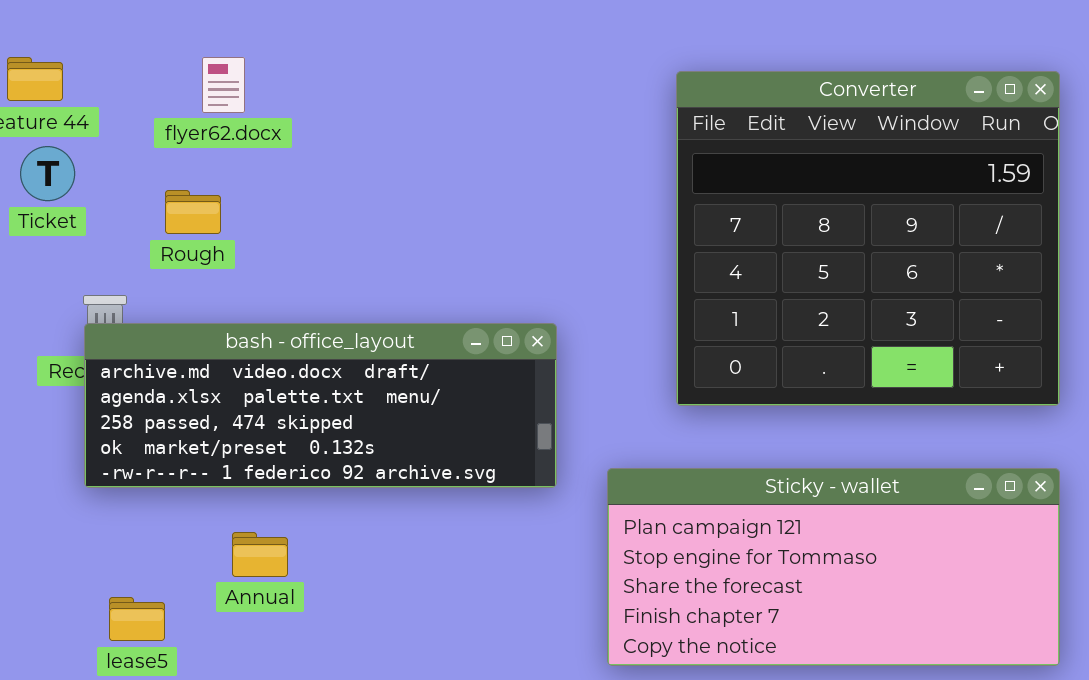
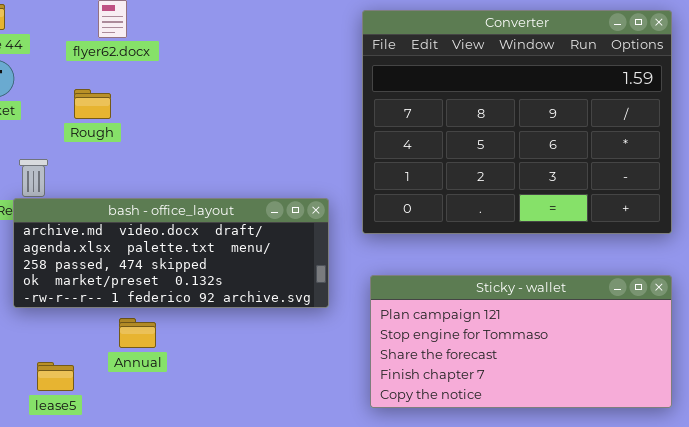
Converter: [676,71,1060,406] -> [362,10,672,234], resized
bash - office_layout: [84,323,557,488] -> [13,198,329,308], moved

